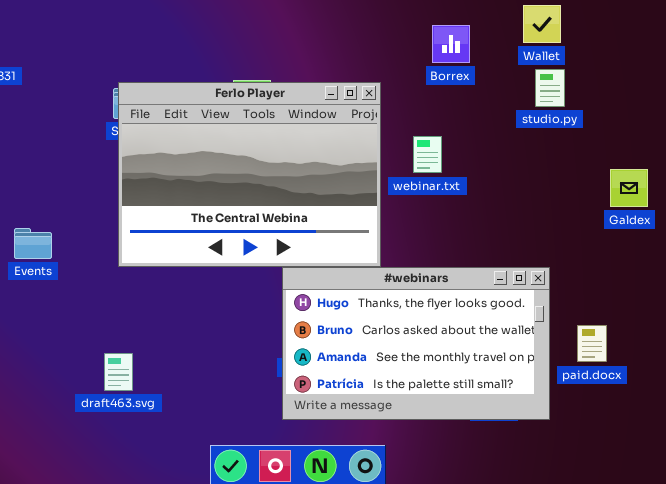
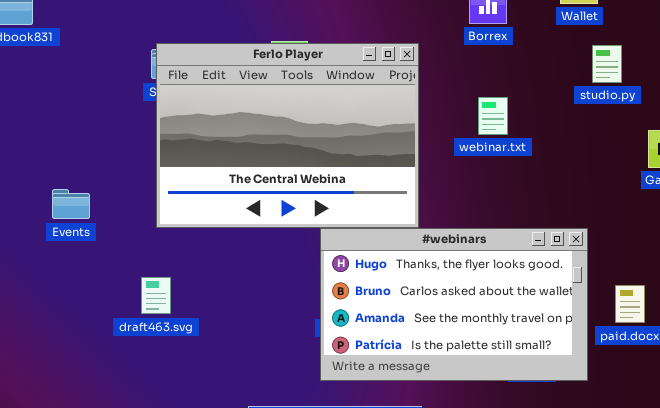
studio.py: [535,69,565,107] -> [592,45,622,83], moved
webinar.txt: [413,136,442,173] -> [478,97,508,135], moved
draft463.svg: [104,353,133,391] -> [141,277,171,314], moved

